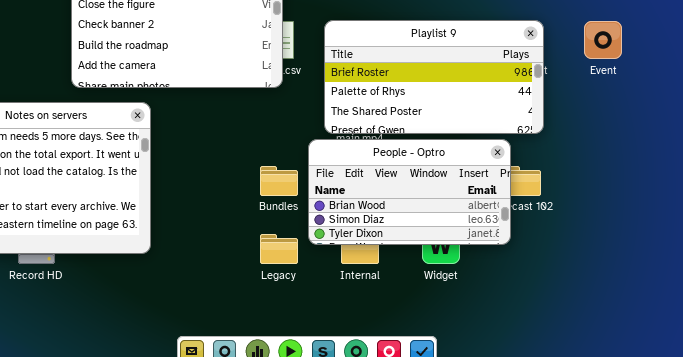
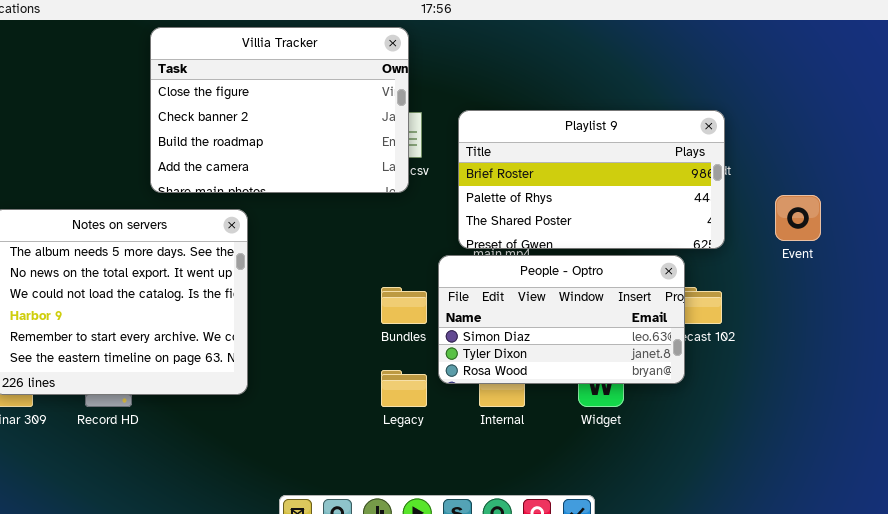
Event: [584,21,622,59] -> [775,195,821,241], moved
People - Optro: [308,139,511,245] -> [438,255,685,384], scrolled down 1 row

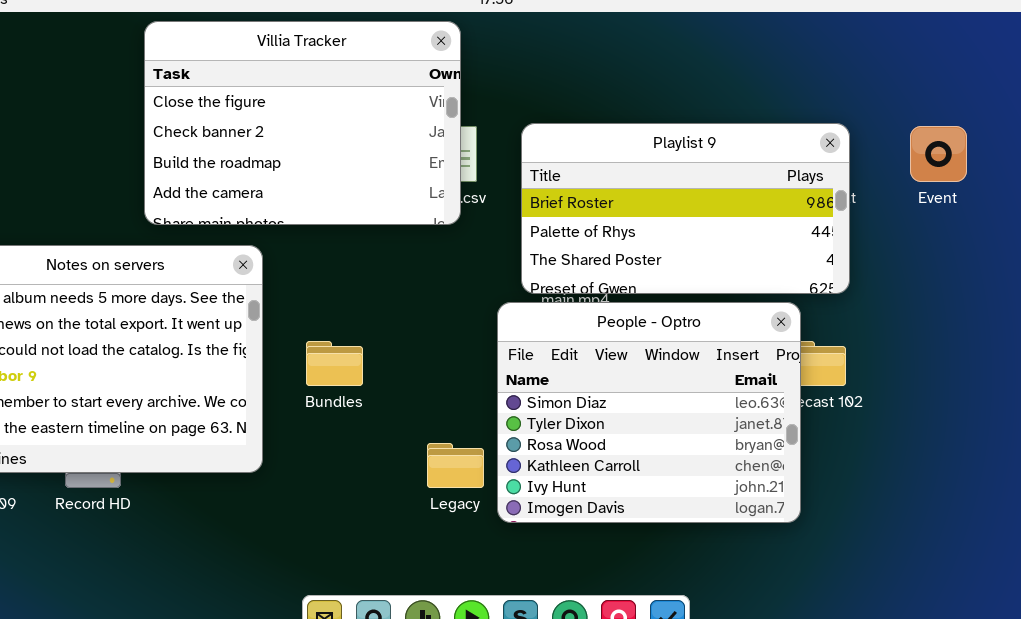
Event: [775,195,821,241] -> [910,126,967,182], moved
People - Optro: [438,255,685,384] -> [497,302,801,523], resized
Bundles: [381,287,427,324] -> [306,341,363,386], moved

